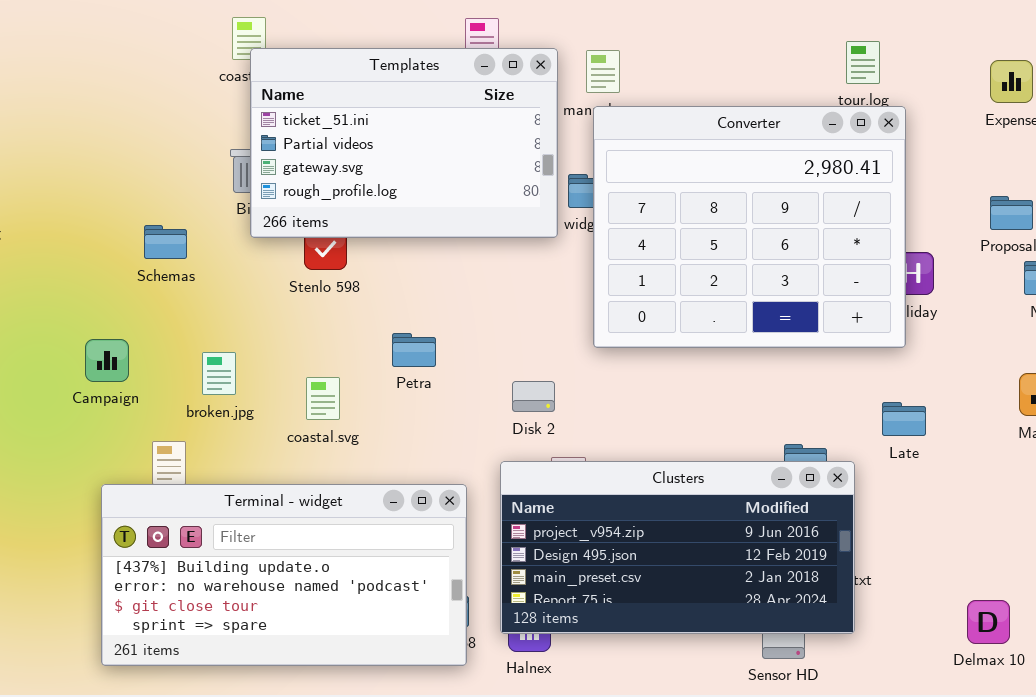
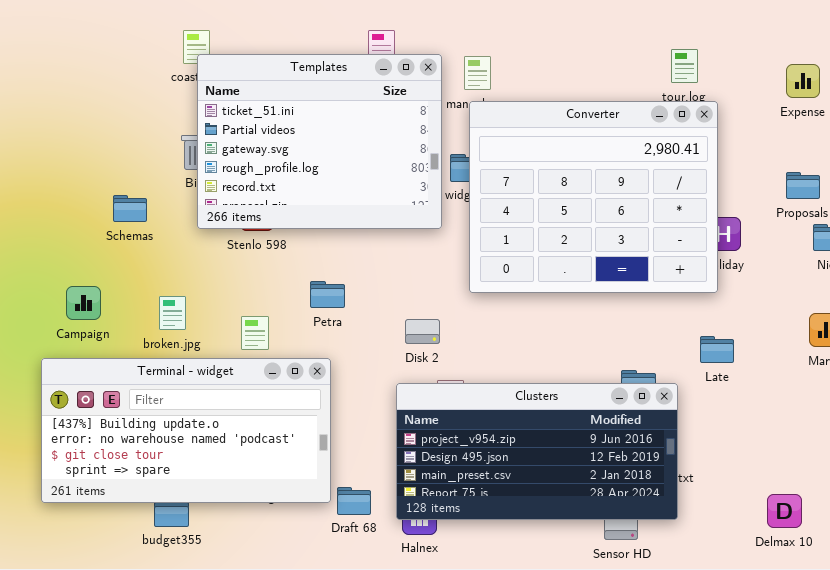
Templates: [250,48,558,238] -> [197,54,442,229], resized
Terminal - widget: [101,484,467,666] -> [41,358,331,503], moved

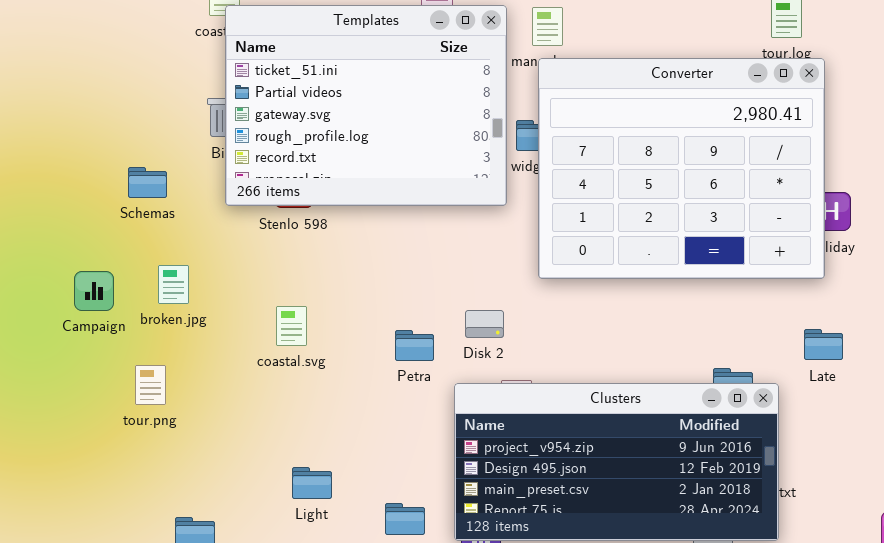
Petra: [310,281,345,308] -> [395,330,434,361], moved
broken.jpg: [159,296,186,330] -> [158,265,189,304], moved
Terminal - widget: [41,358,331,503] -> none, closed

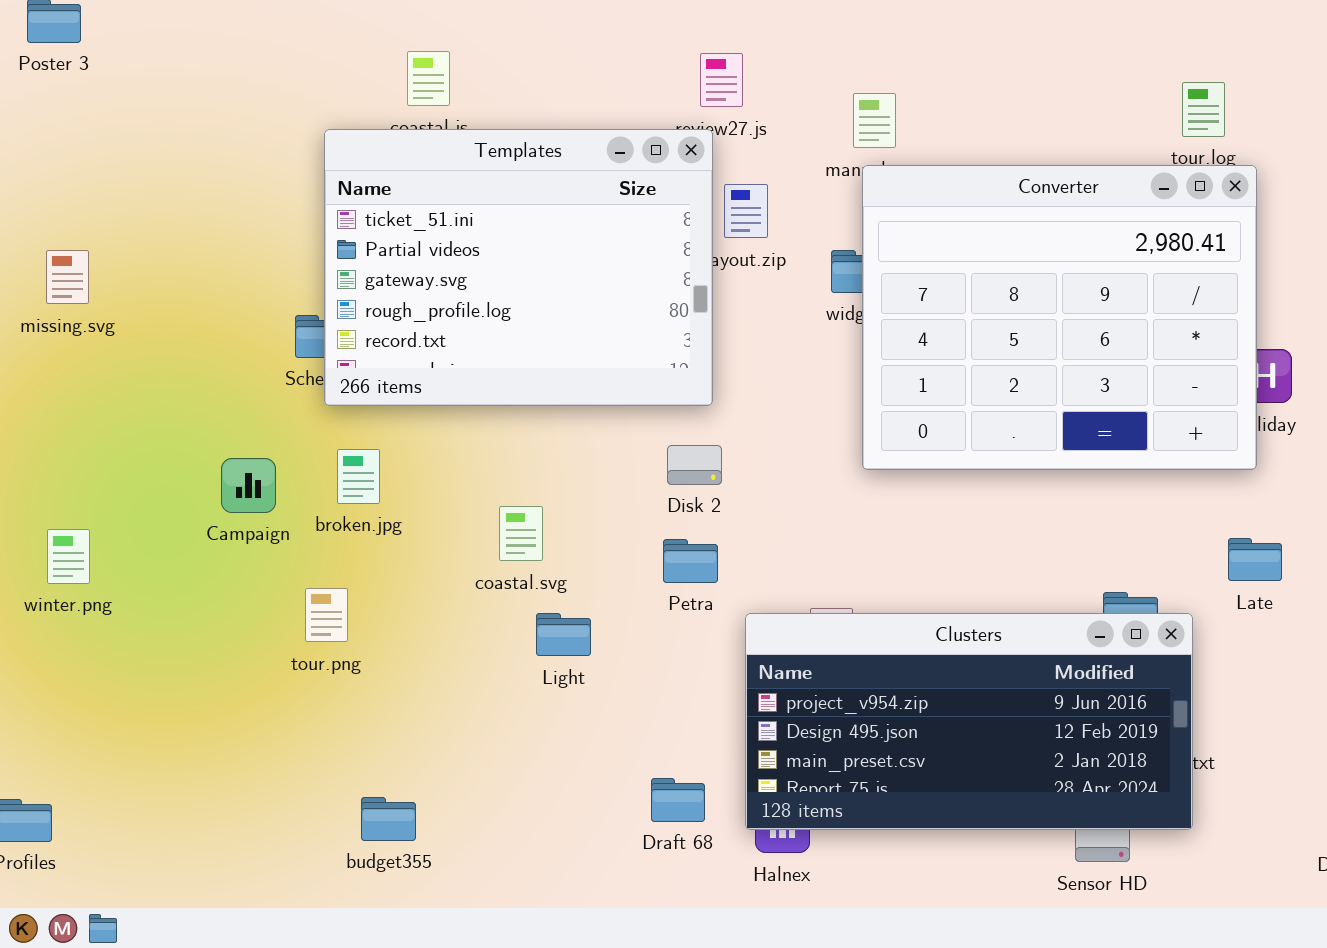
Templates: [225,5,507,206] -> [324,129,713,406], moved
Disk 2: [465,310,504,338] -> [667,445,722,485], moved
Light: [292,467,332,499] -> [536,613,591,656], moved

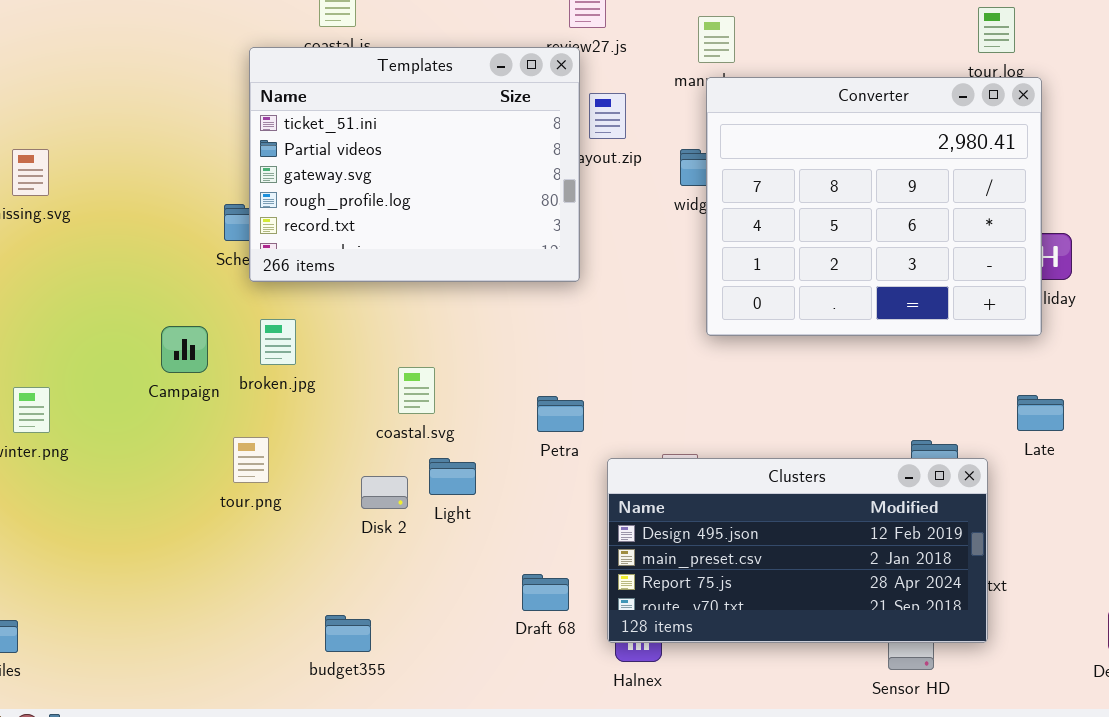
Disk 2: [667,445,722,485] -> [361,476,408,509], moved
Clusters: [745,613,1193,830] -> [607,458,988,643], scrolled down 1 row
Draft 68: [651,778,705,822] -> [522,574,569,611], moved
budget355: [361,797,416,841] -> [325,615,371,652], moved

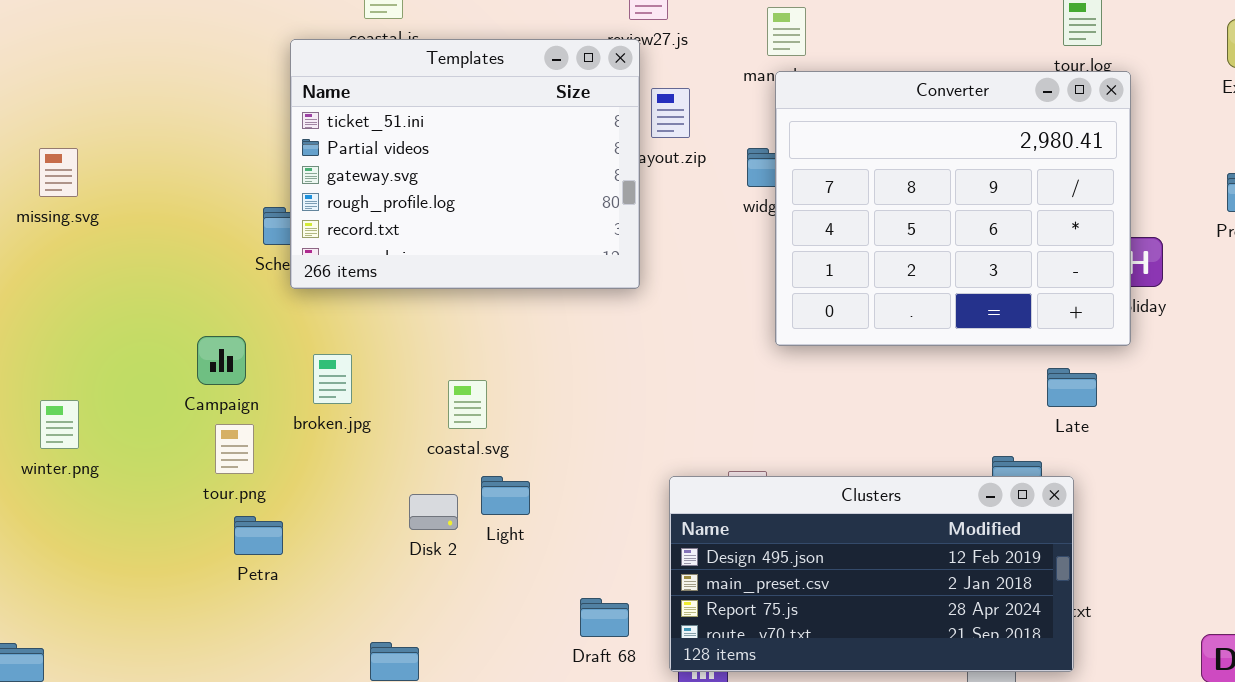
broken.jpg: [260,319,296,365] -> [313,354,352,404], moved
Late: [1017,395,1064,431] -> [1047,368,1097,407], moved
Petra: [537,396,584,432] -> [234,516,283,555], moved
tour.png: [233,437,269,483] -> [215,424,254,474], moved

